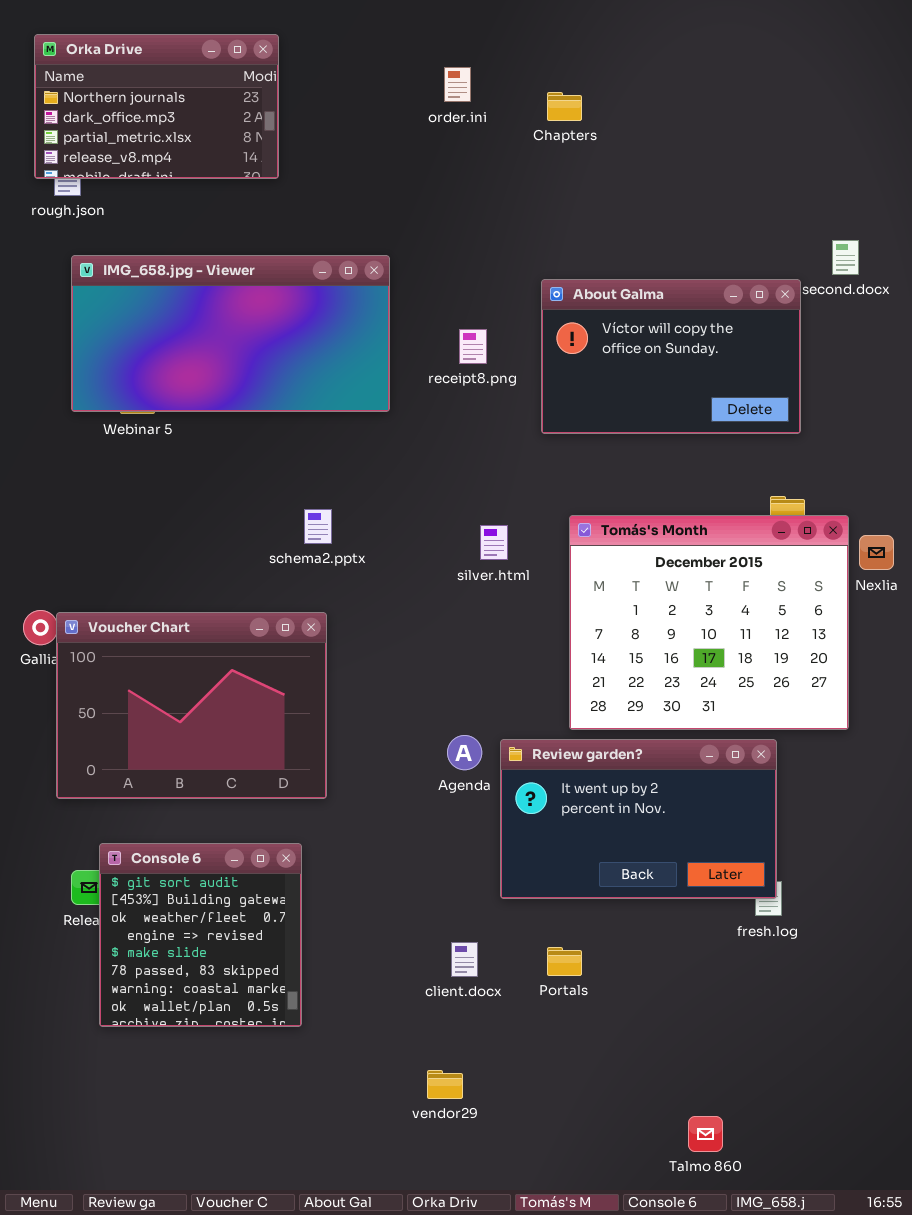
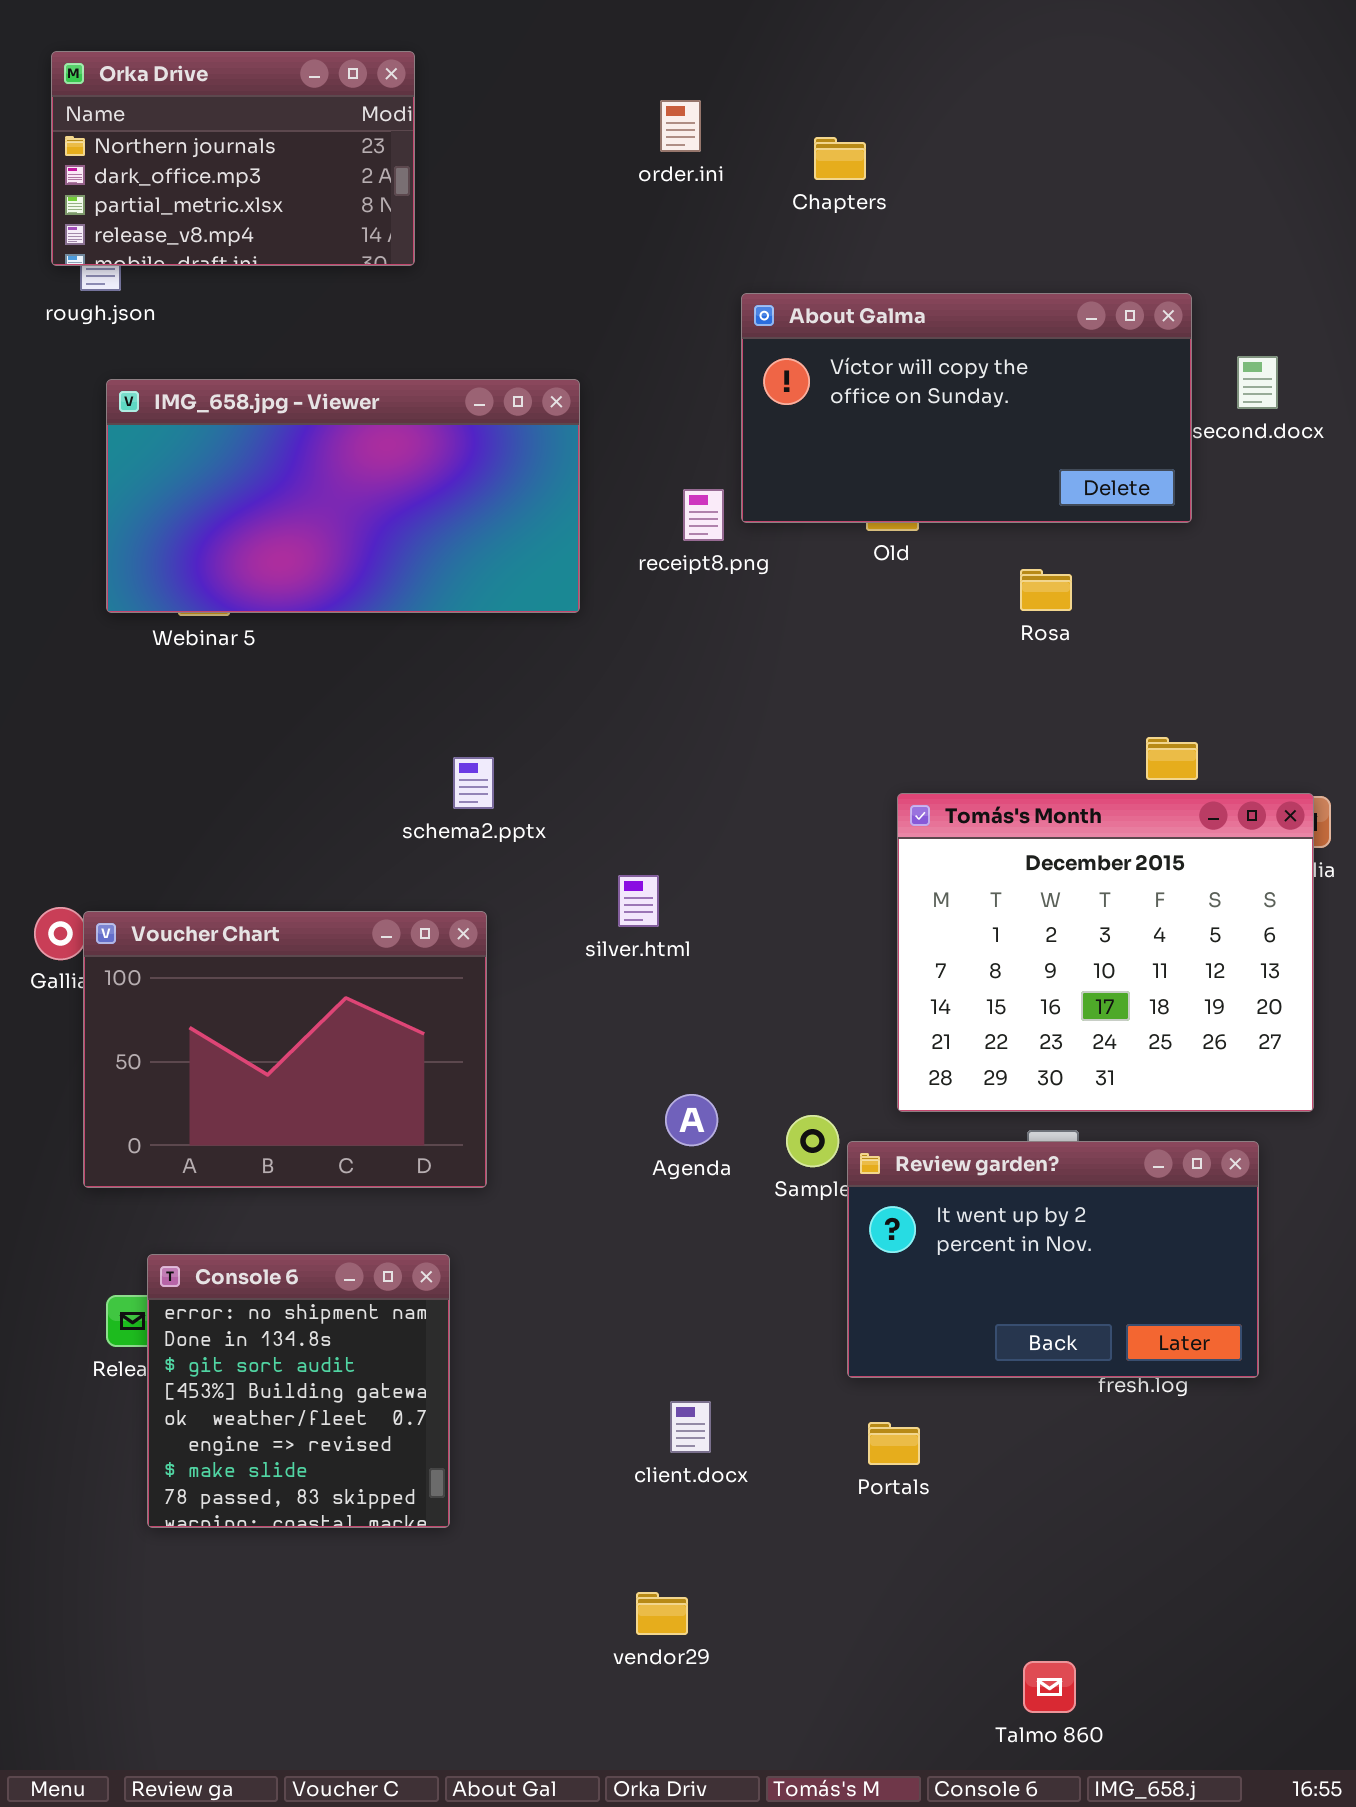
About Galma: [541,279,801,434] -> [741,293,1192,523], moved, resized
Tomás's Month: [569,515,849,730] -> [897,793,1314,1112], moved
silver.html: [480,525,508,560] -> [618,875,659,927], moved
Review garden?: [500,739,777,899] -> [847,1141,1259,1378], moved
Console 6: [99,843,302,1027] -> [147,1254,450,1528], scrolled up 2 rows
Portals: [547,947,582,976] -> [868,1422,920,1465], moved

